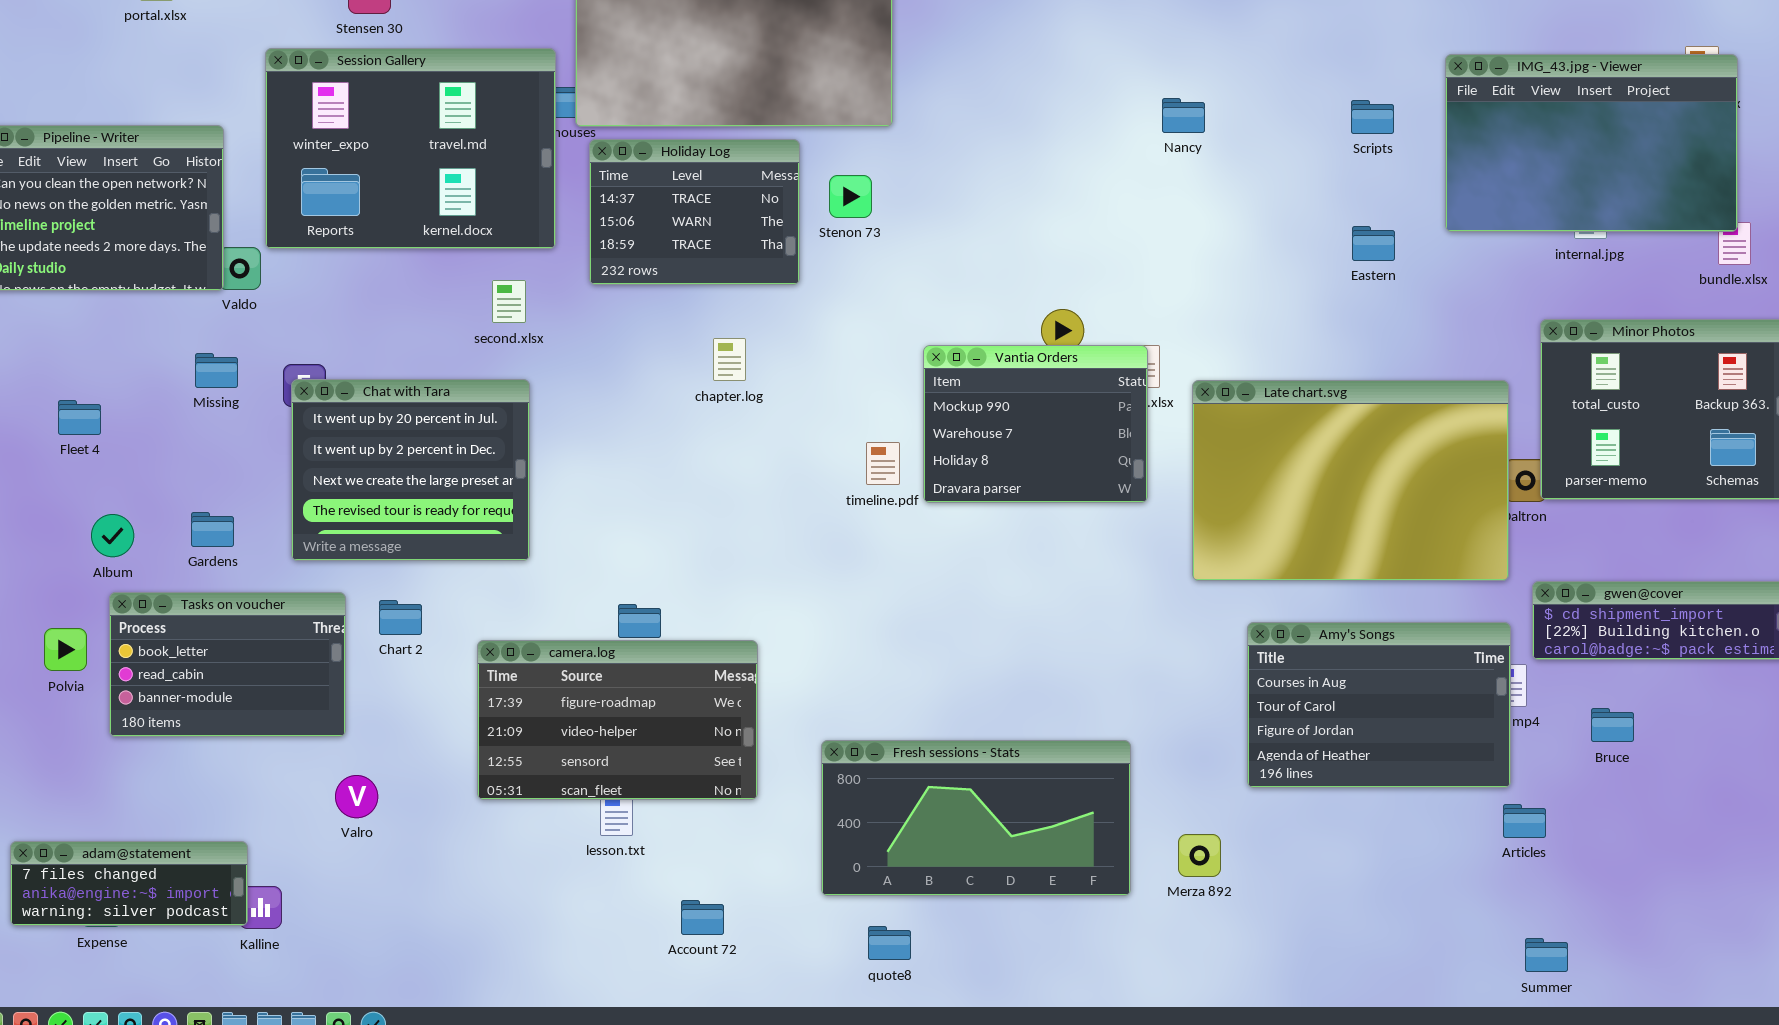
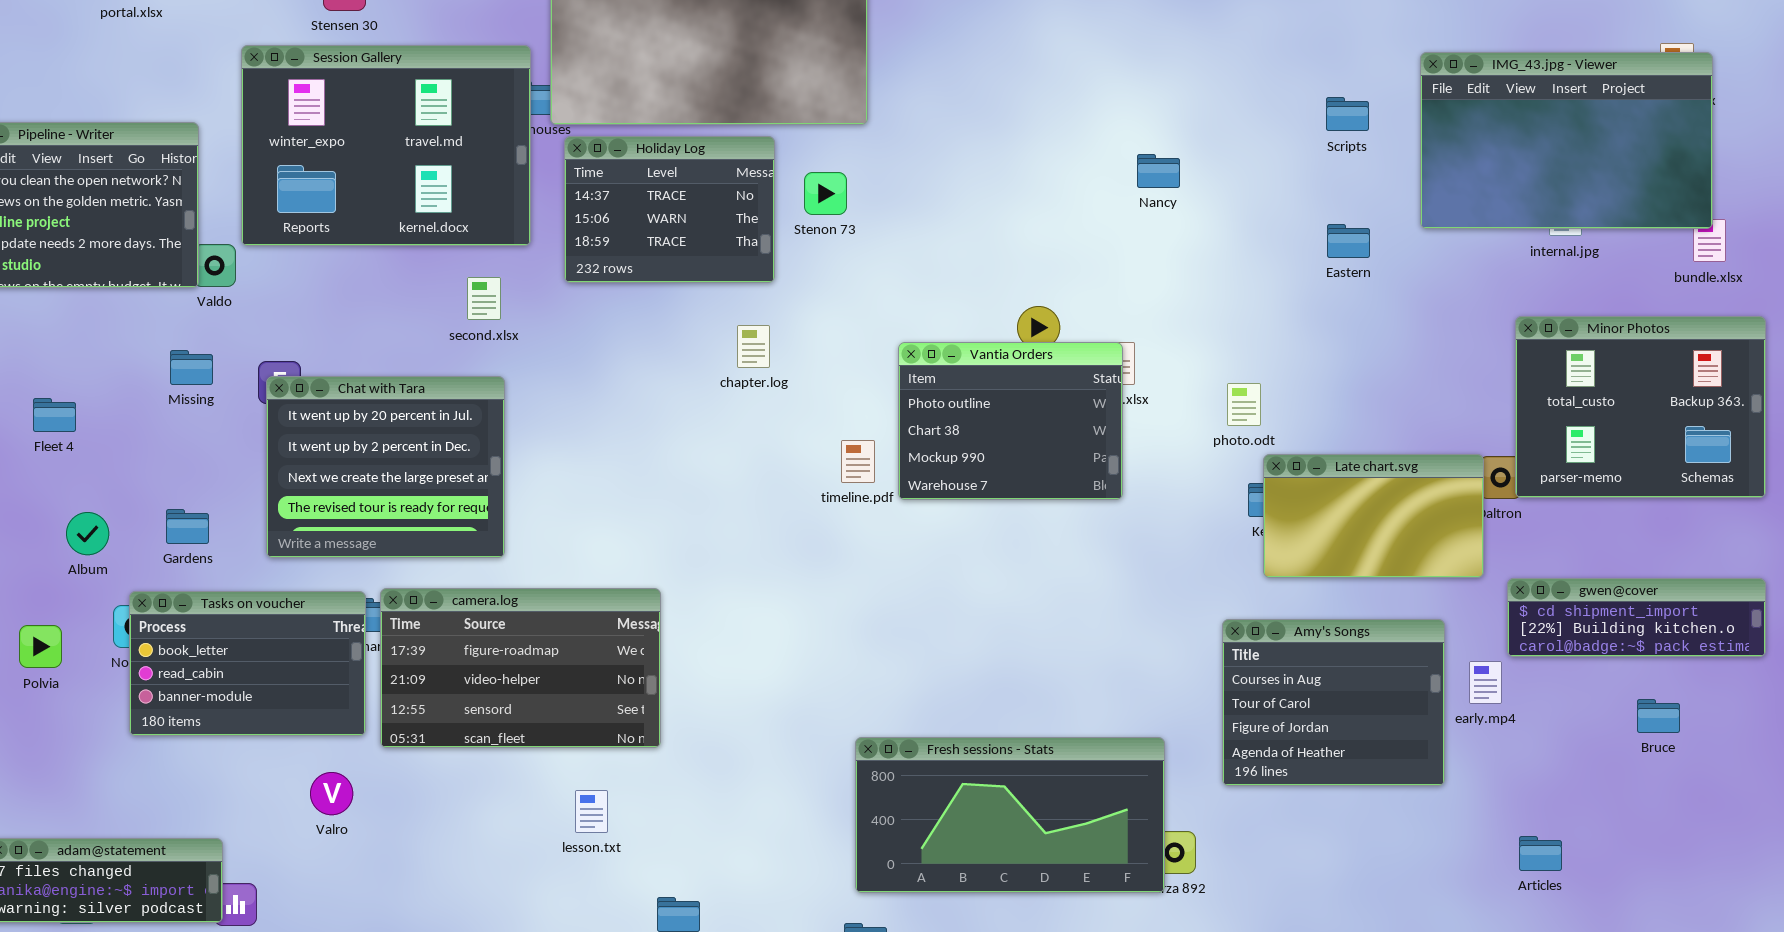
Nancy: [1162,98,1205,133] -> [1137,154,1180,188], moved
chapter.log: [713,338,746,381] -> [737,325,770,368], moved
Vantia Orders: [923,345,1148,503] -> [898,342,1123,500], scrolled up 2 rows
Late chart.svg: [1192,380,1509,581] -> [1263,454,1484,578], resized
Tasks on voucher: [109,592,346,737] -> [129,591,366,736], moved
Amy's Songs: [1247,622,1511,788] -> [1222,619,1445,786], resized
camera.log: [477,640,758,800] -> [380,588,661,748], moved
Bruce: [1591,708,1634,742] -> [1637,699,1680,733], moved
Fresh sessions - Stats: [821,740,1131,896] -> [855,737,1165,893], moved
Articles: [1503,804,1546,838] -> [1519,836,1562,871], moved

